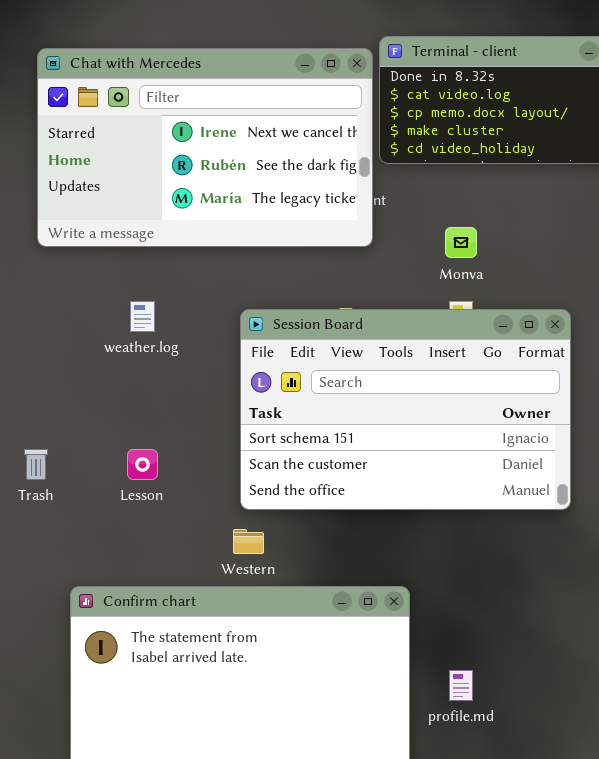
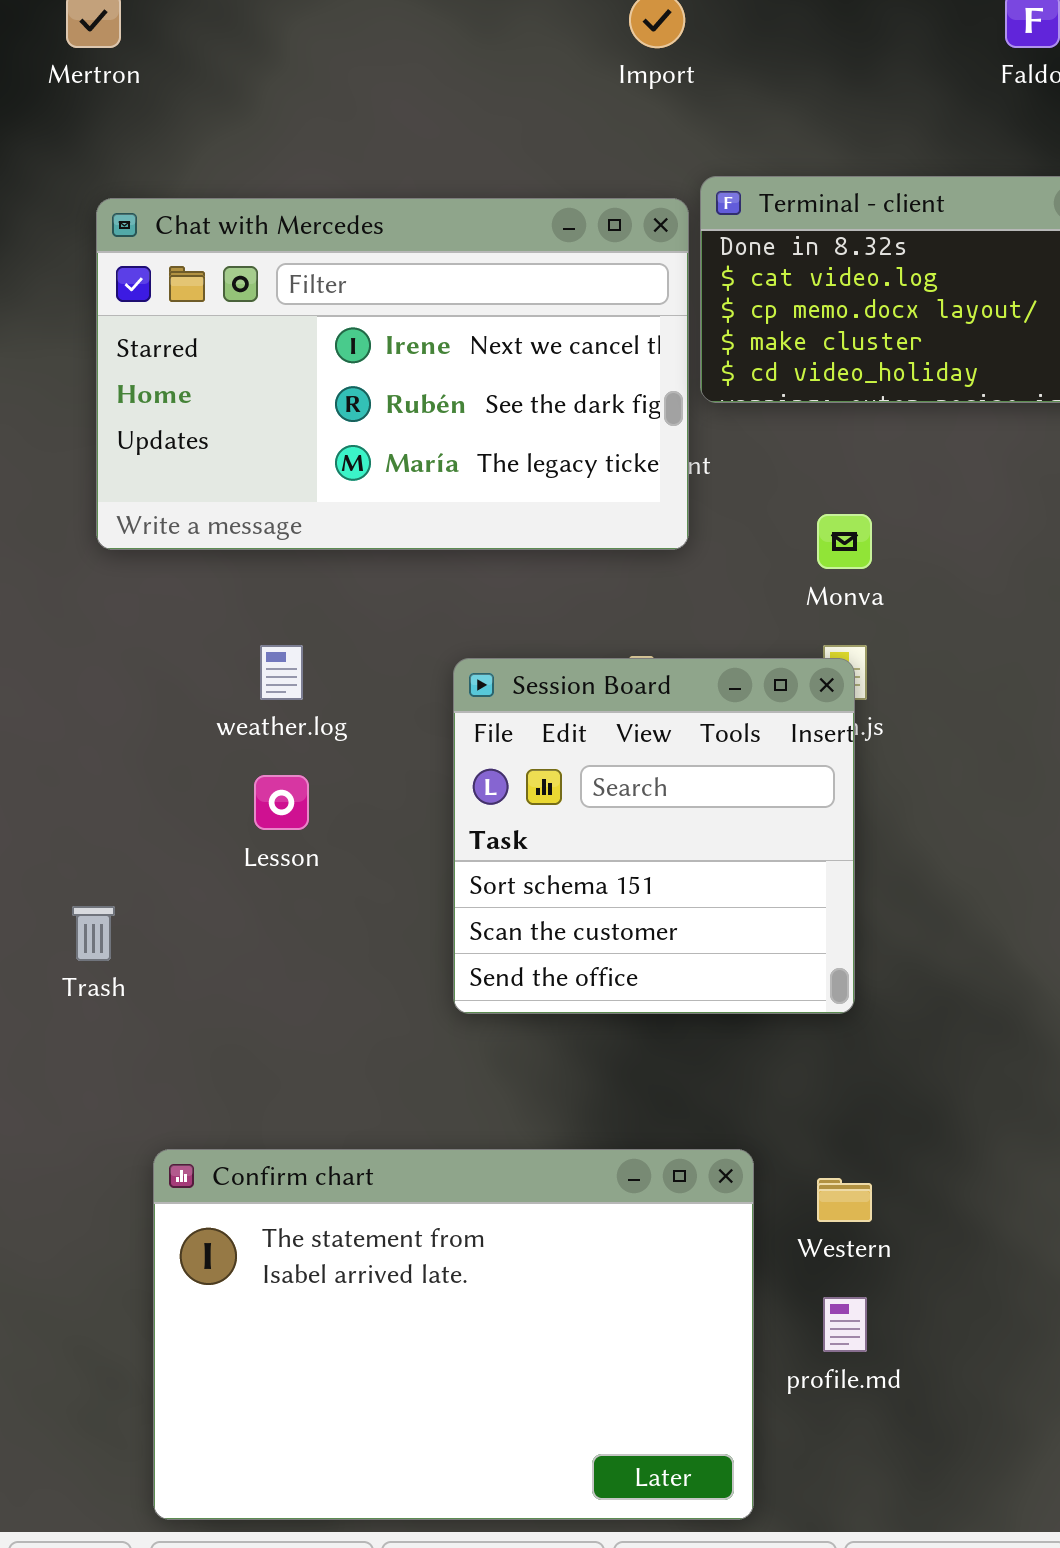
Session Board: [240,309,571,510] -> [453,658,855,1014], resized
Lesson: [127,449,158,480] -> [254,775,309,830], moved
Western: [233,529,264,554] -> [817,1178,872,1222], moved

